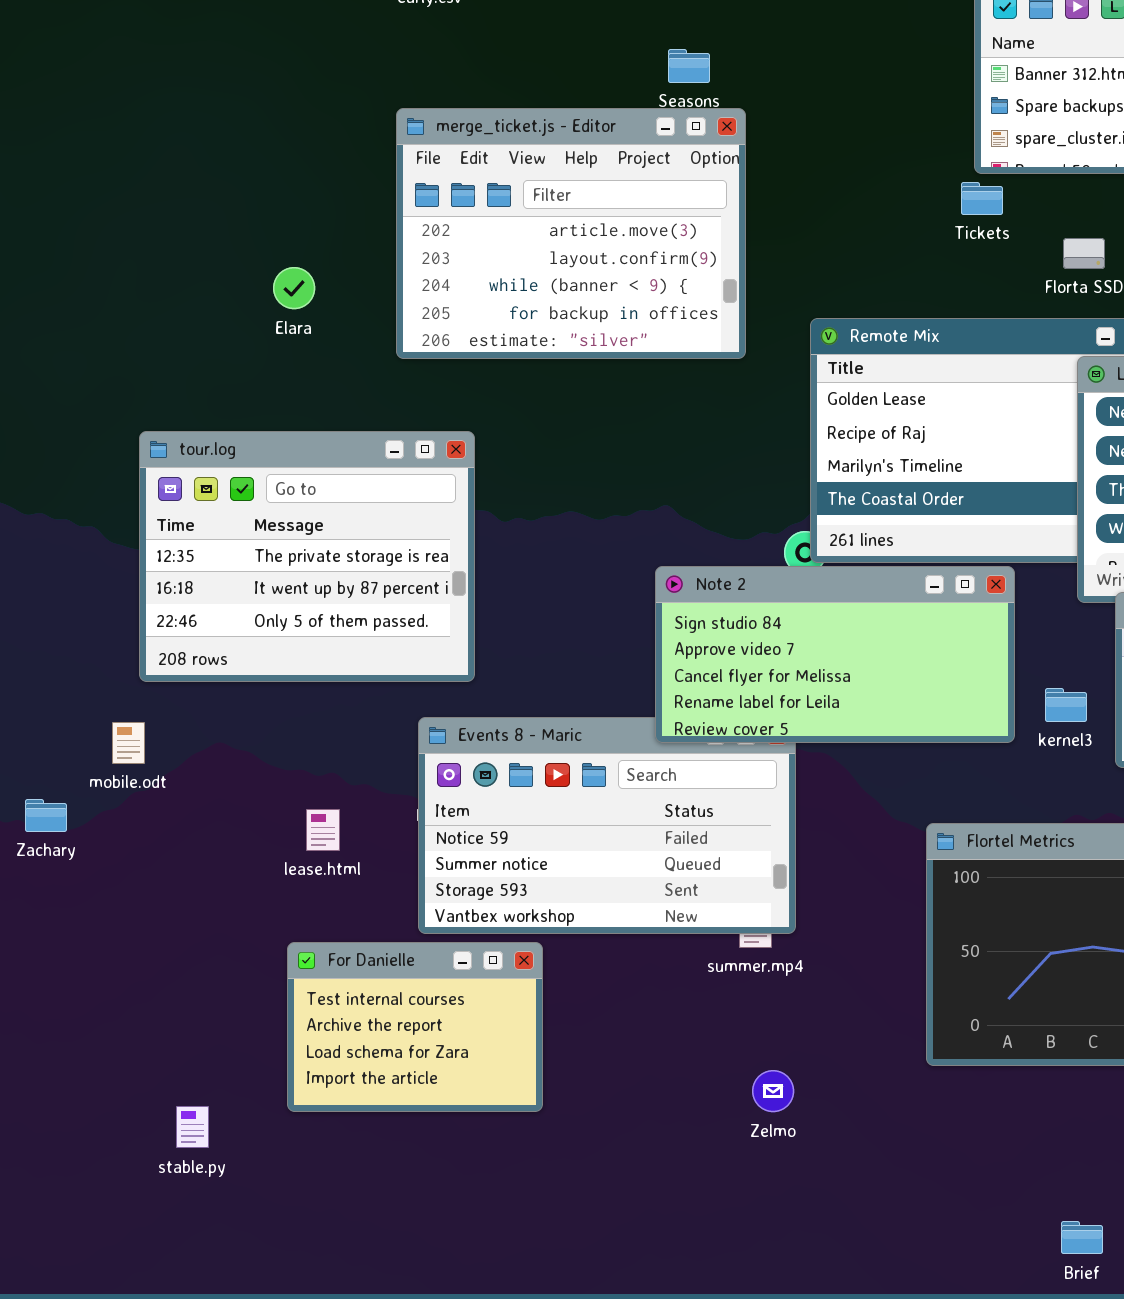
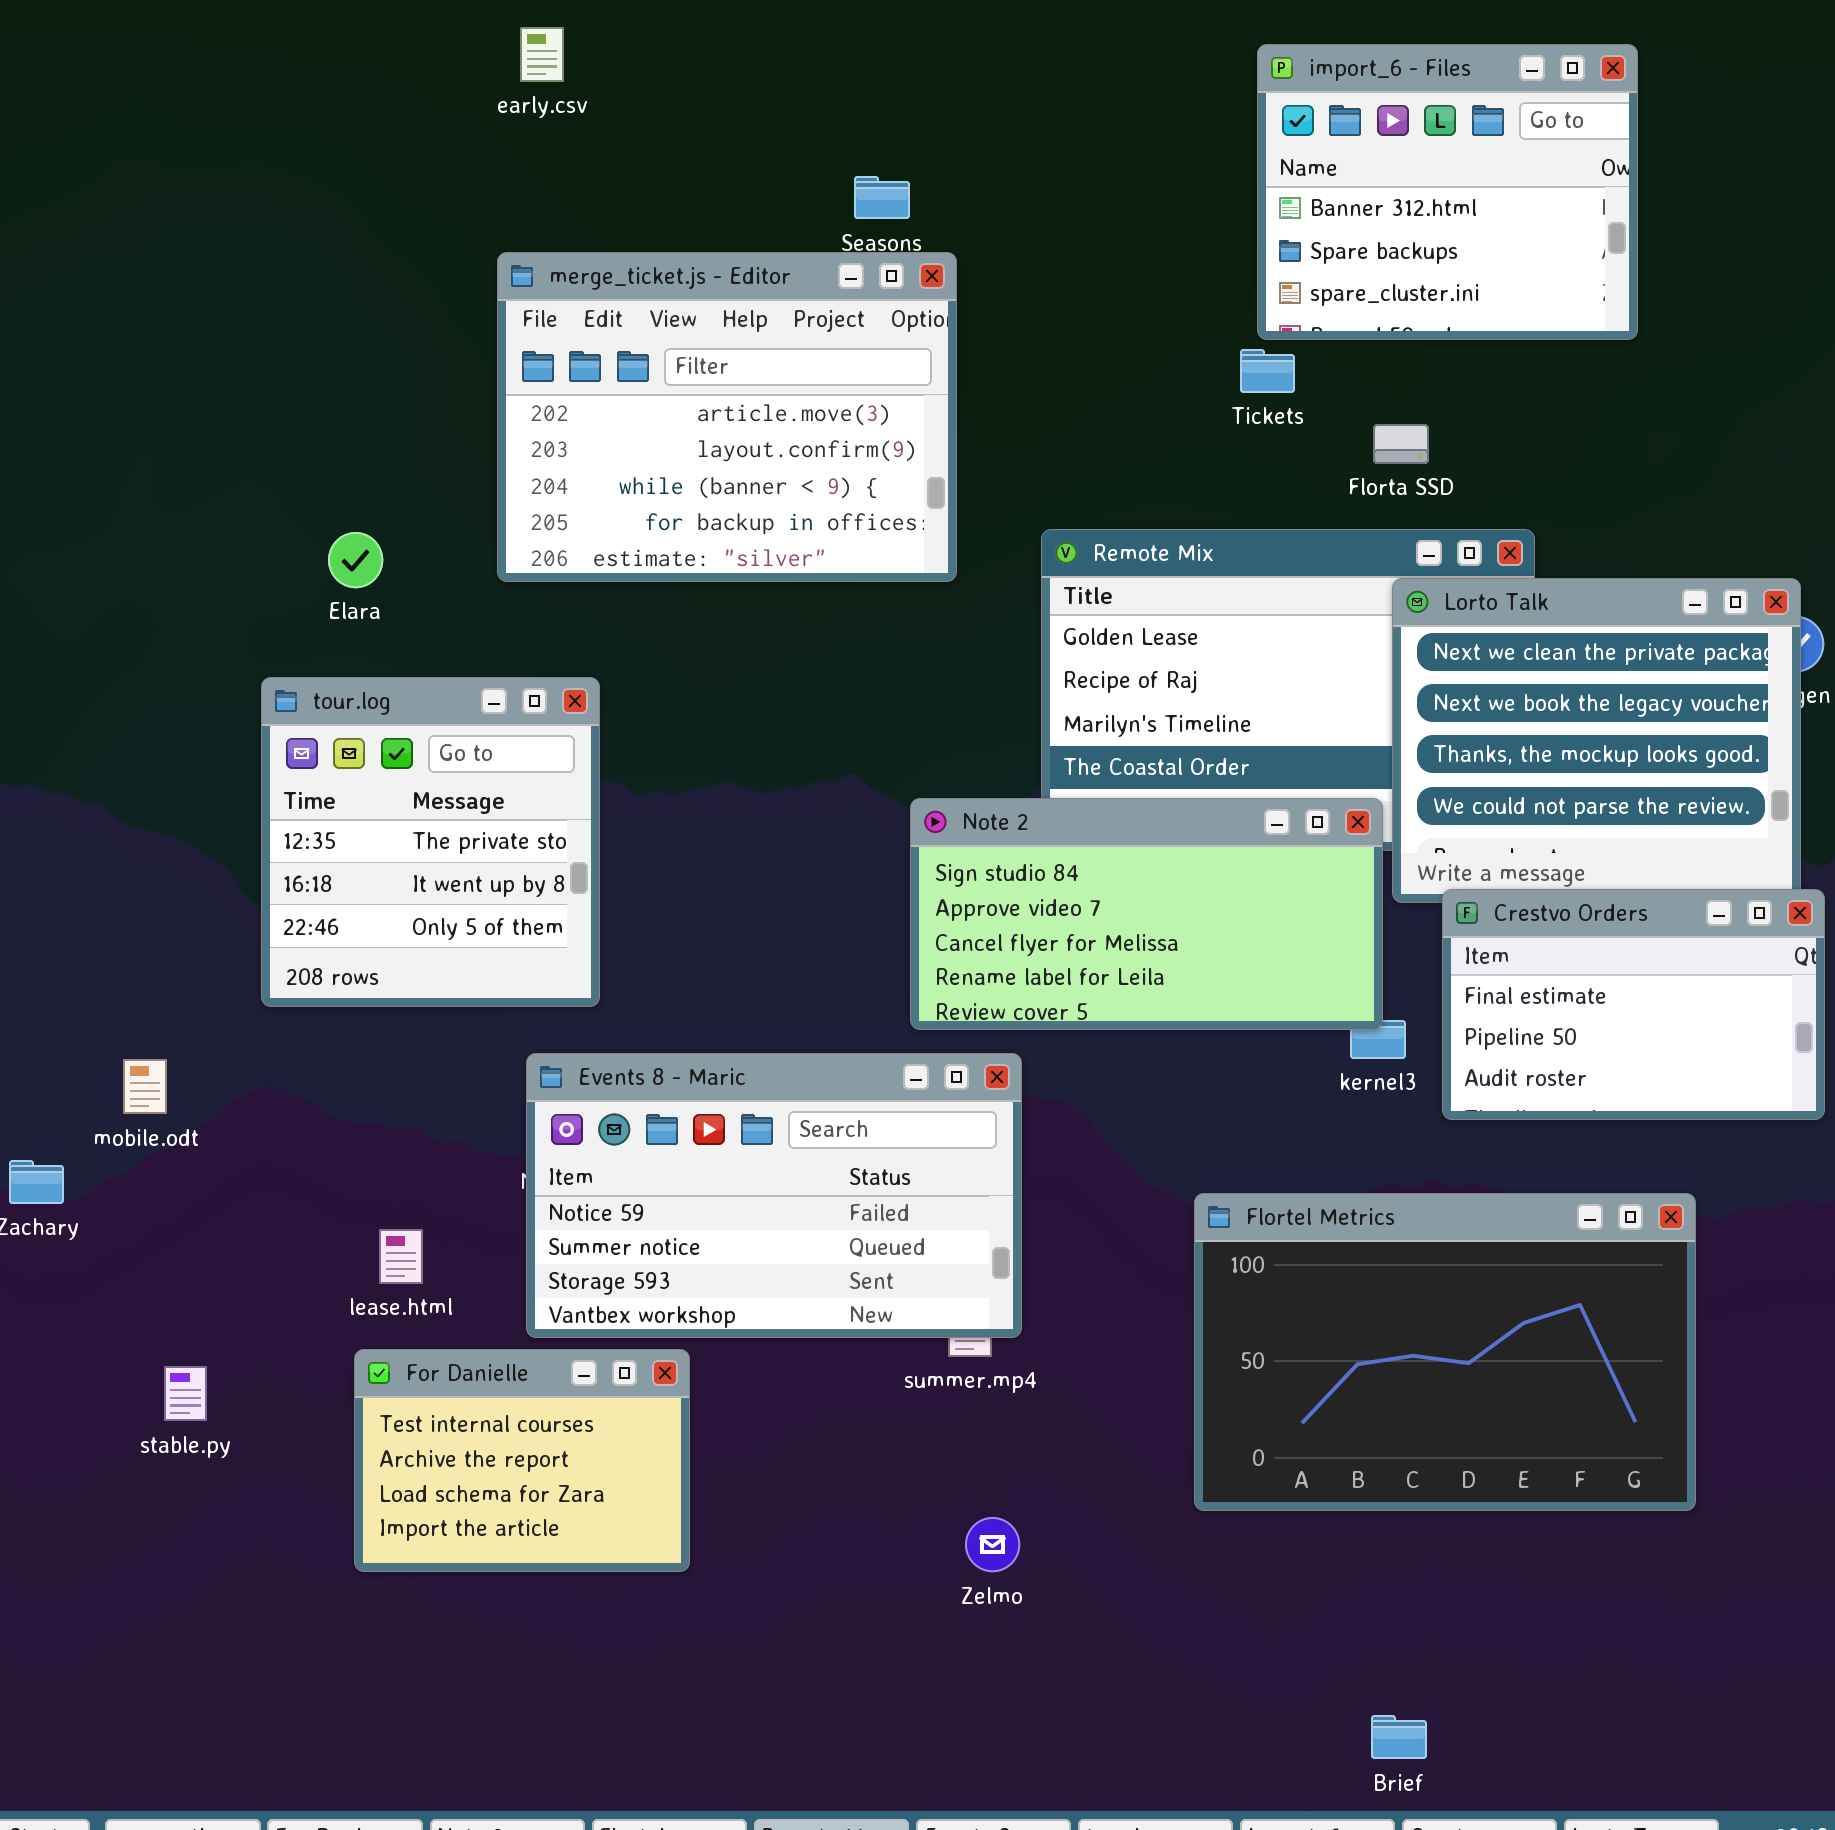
Elara: [273,267,315,309] -> [328,532,383,588], moved
tour.log: [139,431,475,682] -> [261,677,600,1007], resized
Note 2: [655,566,1015,743] -> [910,798,1383,1030], moved
lease.html: [306,809,340,851] -> [379,1229,423,1284], moved
stable.py: [176,1106,209,1148] -> [164,1366,207,1421], moved

